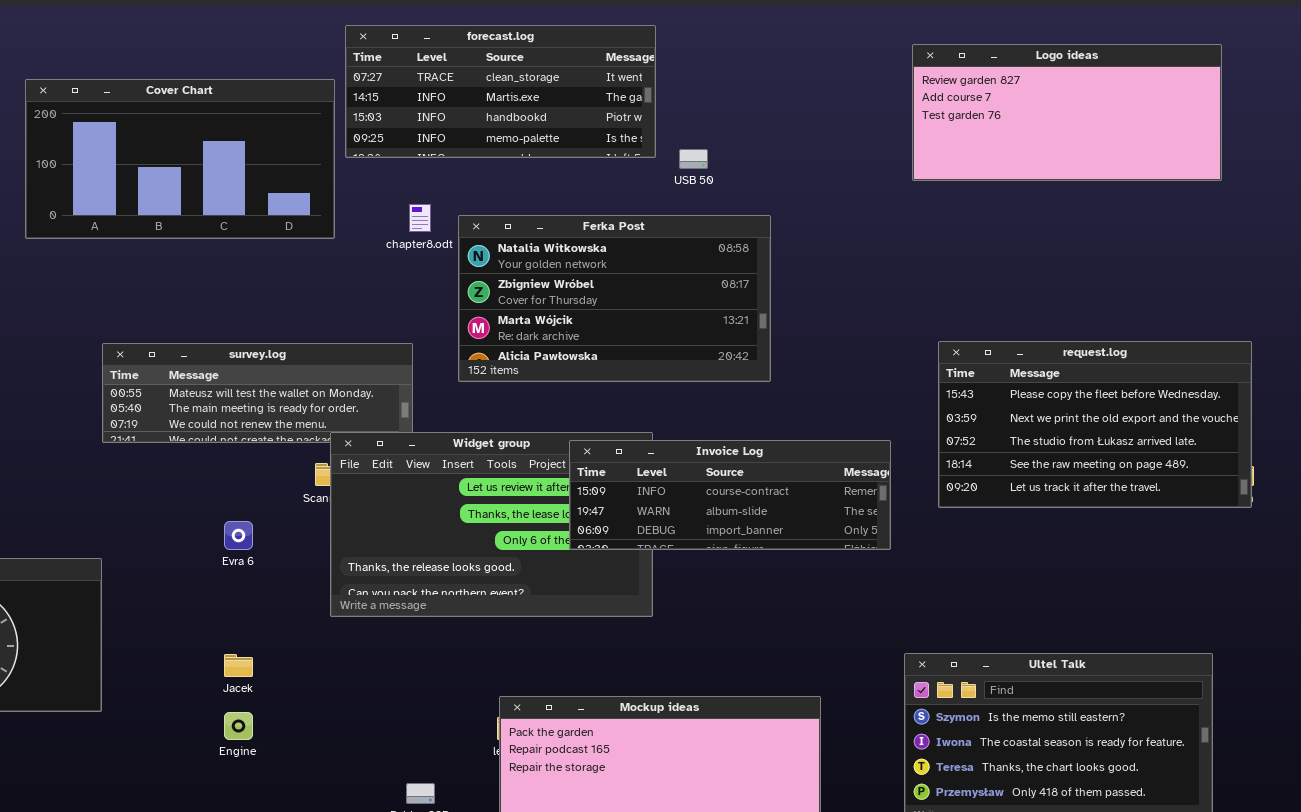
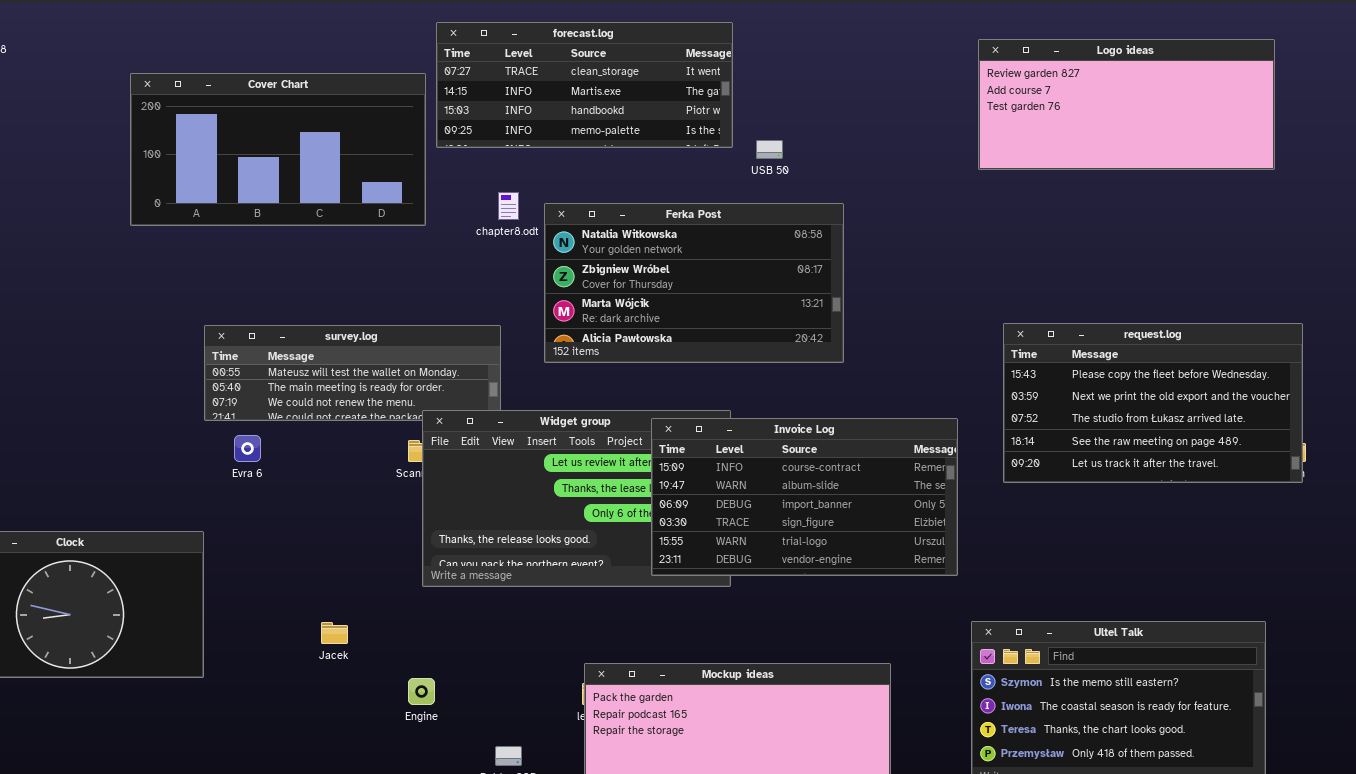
Invoice Log: [569,440,891,550] -> [651,418,958,576], resized
Evra 6: [224,521,253,550] -> [234,435,261,462], moved
Engine: [224,712,253,740] -> [408,678,435,705], moved

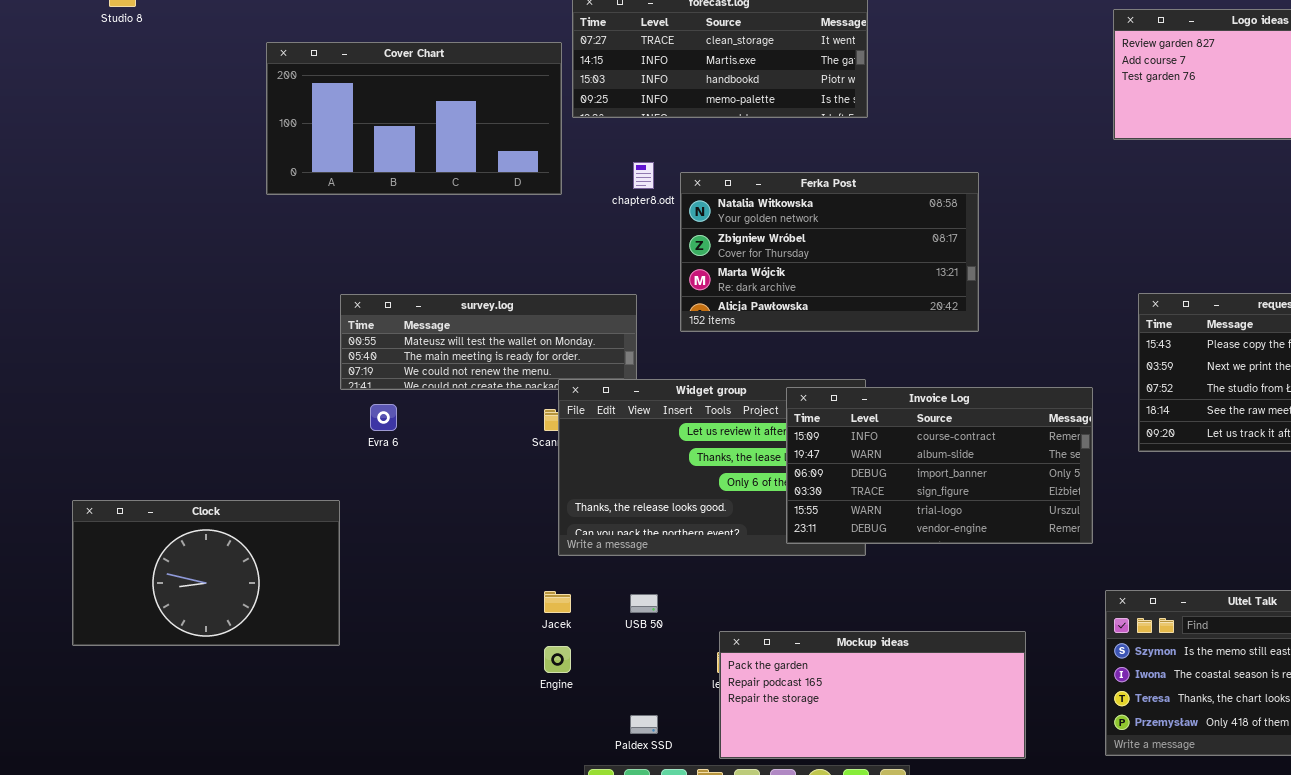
USB 50: [756,140,783,159] -> [630,594,658,613], moved
Jacek: [321,622,348,644] -> [544,591,571,613], moved

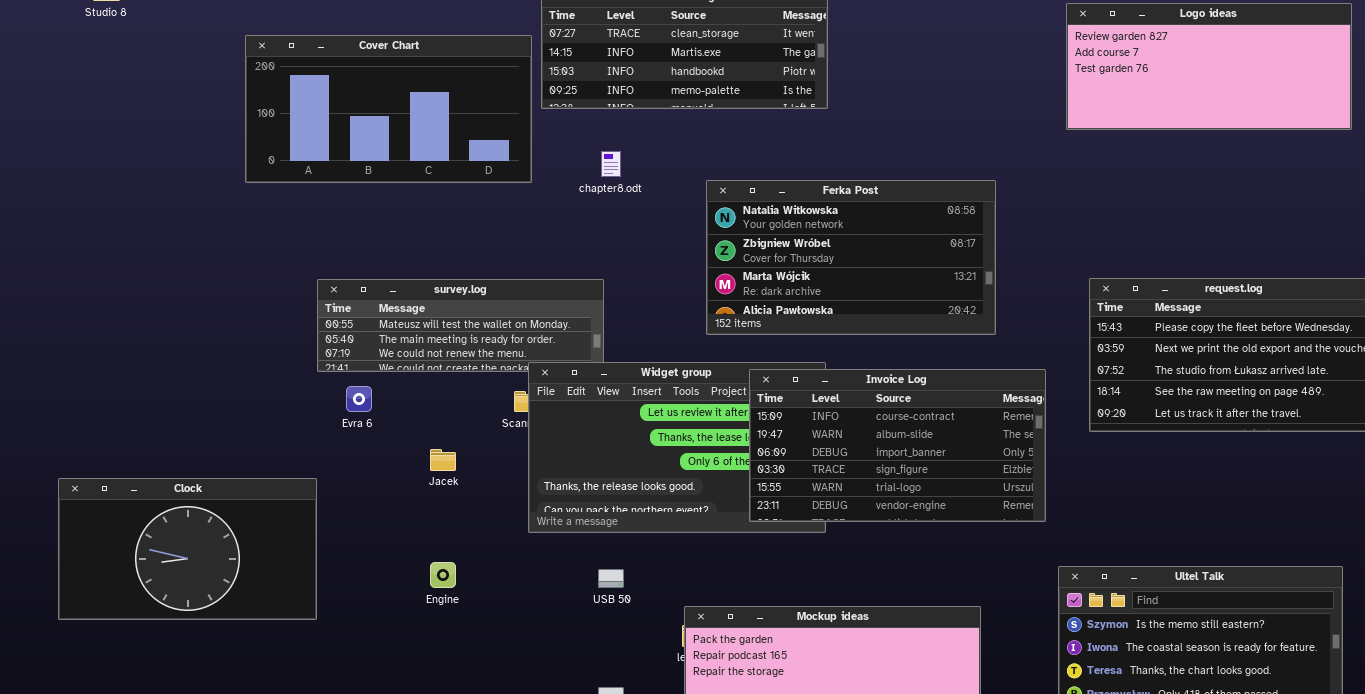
Ferka Post: [680,172,979,332] -> [706,180,996,335], moved
Jacek: [544,591,571,613] -> [430,449,456,471], moved
Engine: [544,646,571,673] -> [430,562,456,588], moved

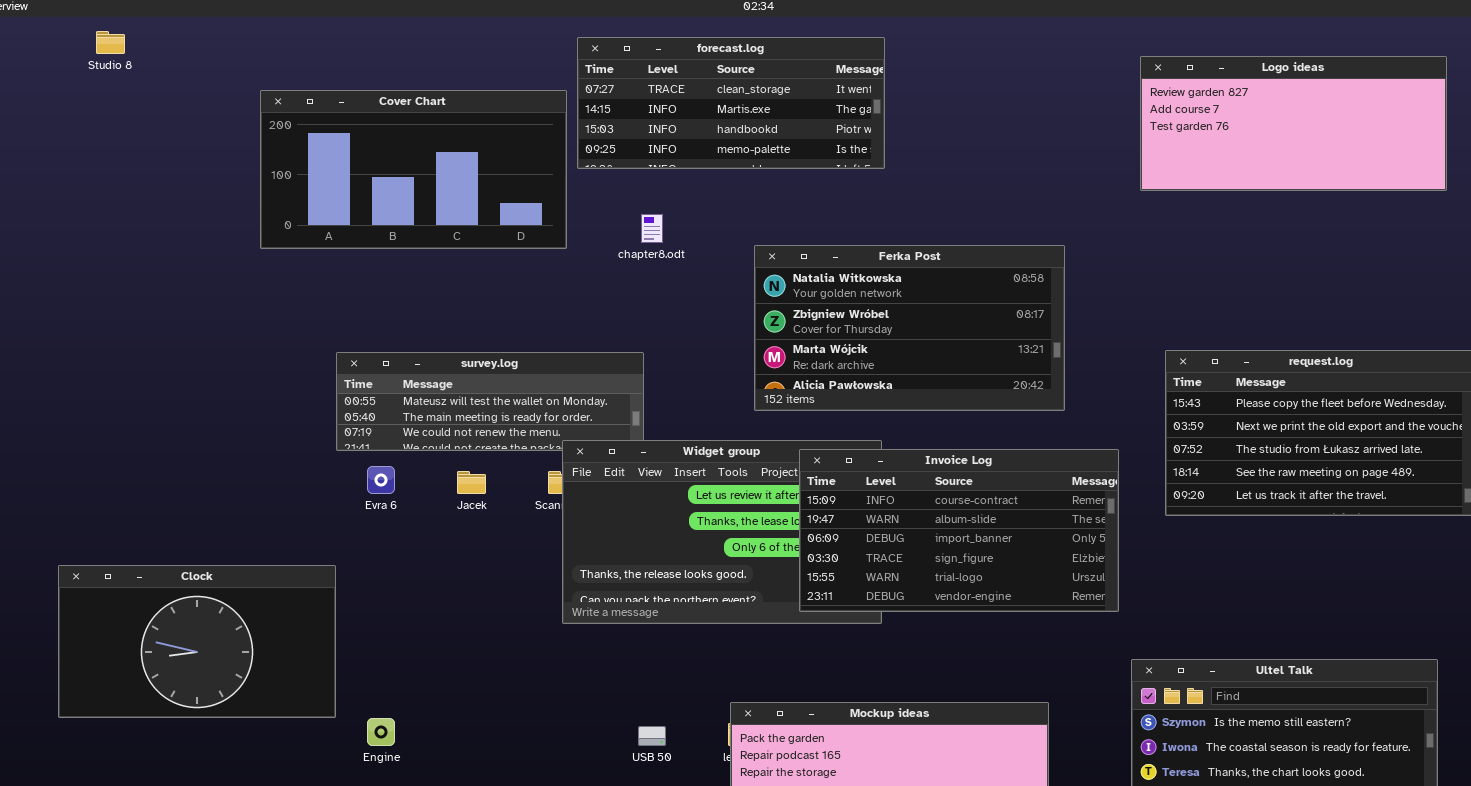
Jacek: [430,449,456,471] -> [457,471,486,494], moved
Engine: [430,562,456,588] -> [367,718,395,746], moved
USB 50: [598,569,624,588] -> [638,726,666,746], moved

